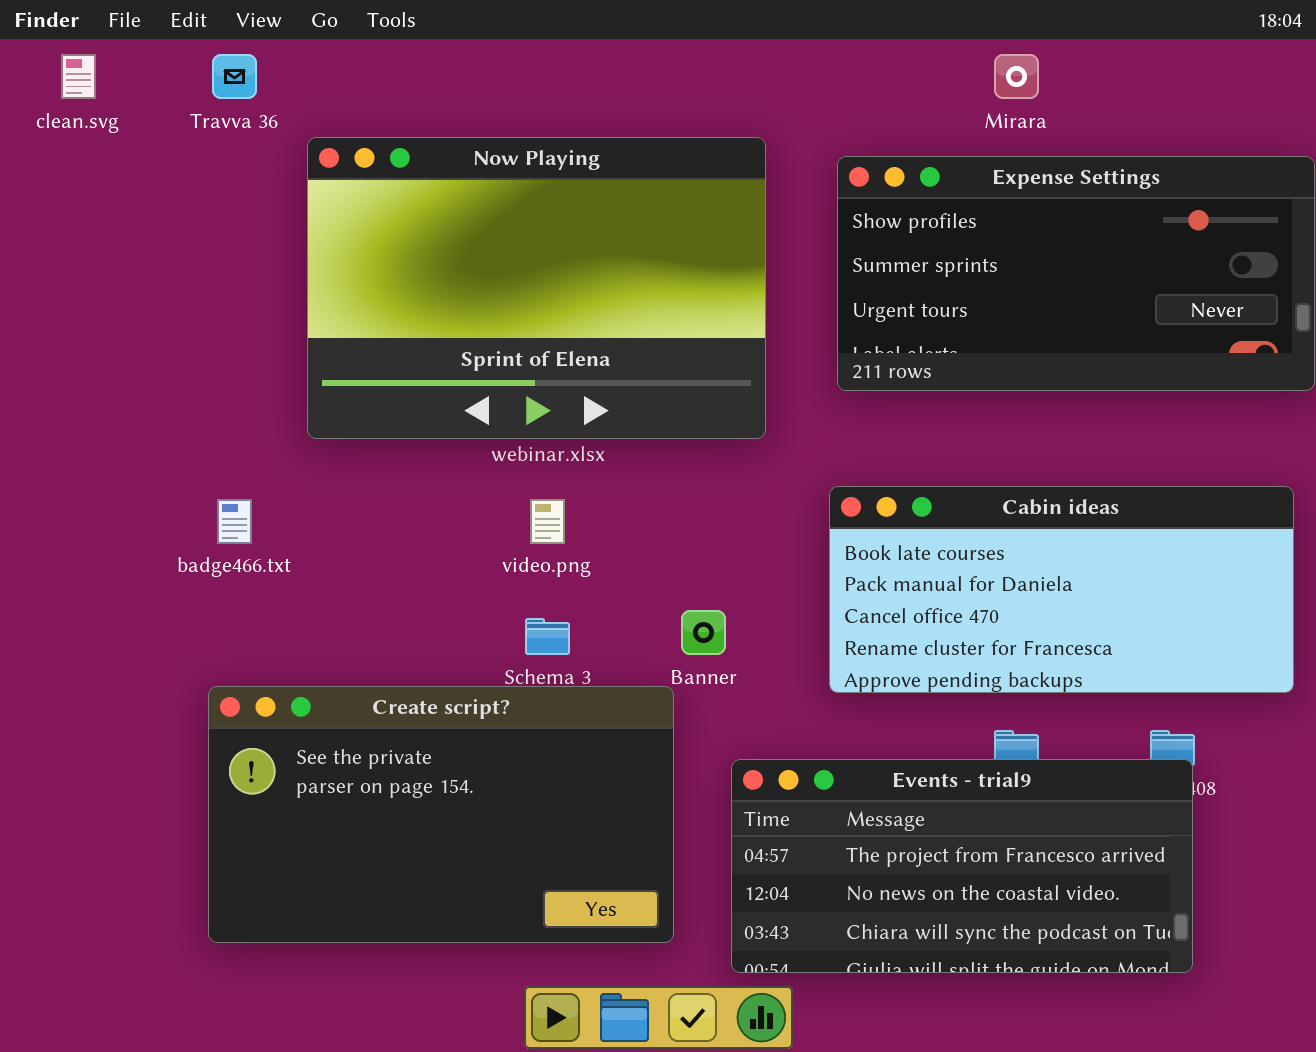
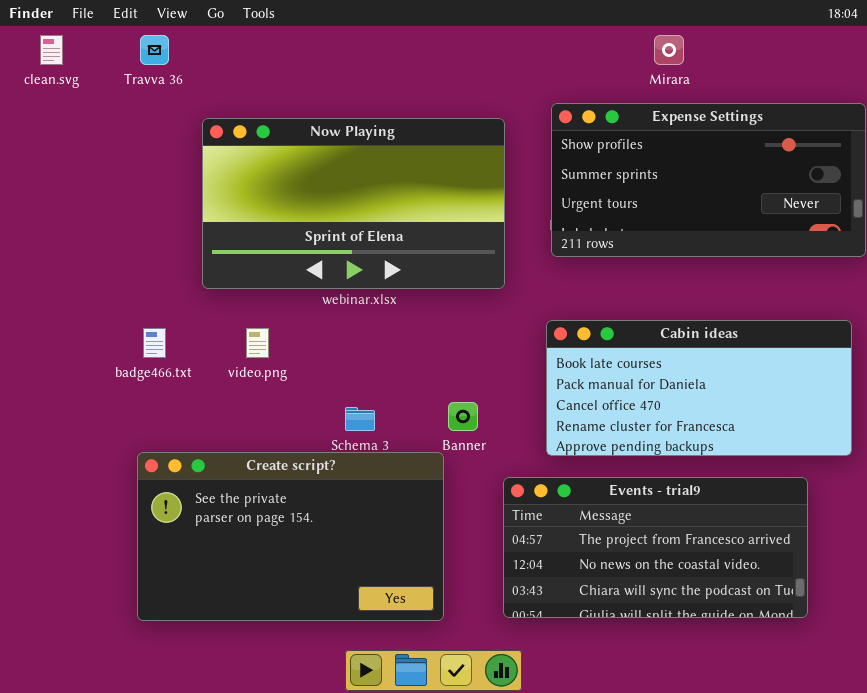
Now Playing: [307,137,766,439] -> [202,118,505,289], resized
video.png: [530,499,565,544] -> [246,328,269,358], moved
Events - trial9: [731,759,1193,973] -> [503,477,808,618], moved

